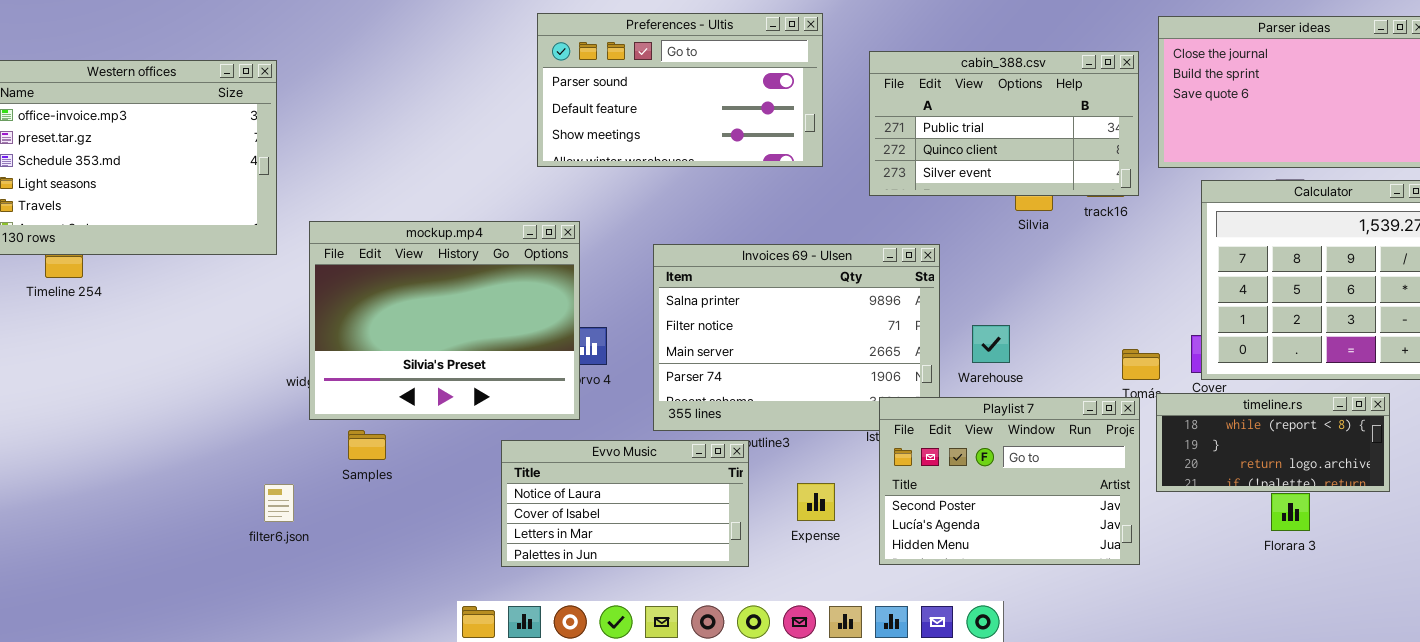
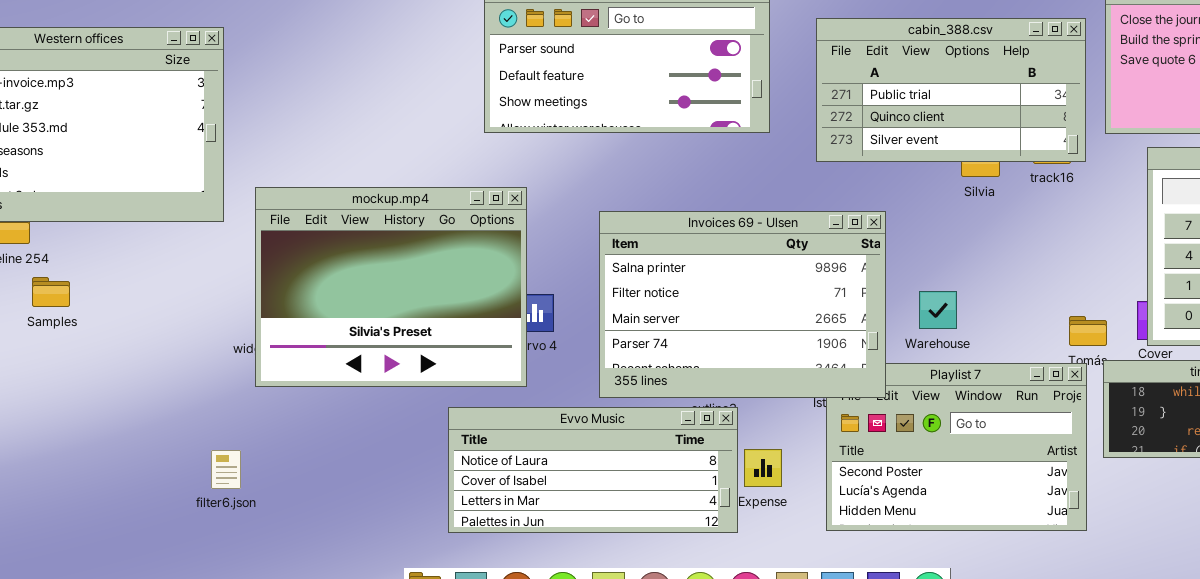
Invoices 69 - Ulsen: [653,244,940,431] -> [599,211,886,398], raised
Samples: [348,430,386,460] -> [32,277,70,307], moved
Evvo Music: [501,440,749,567] -> [448,407,738,533], resized

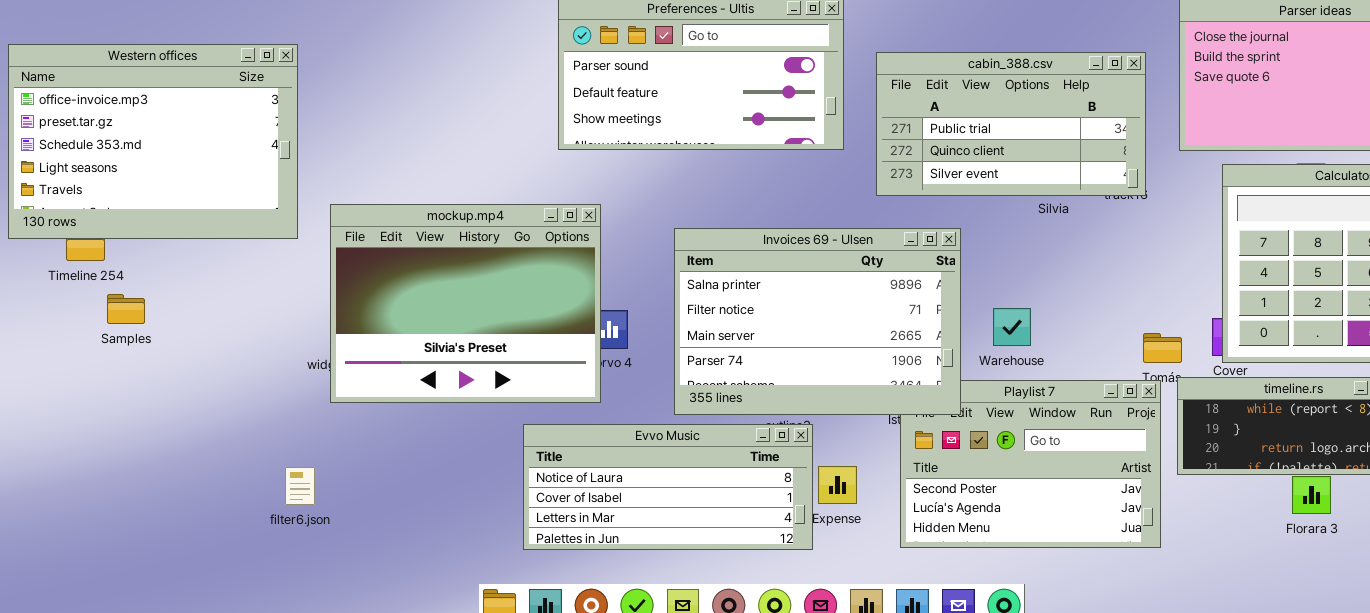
cabin_388.csv: [816,18,1086,162] -> [876,52,1146,196], moved

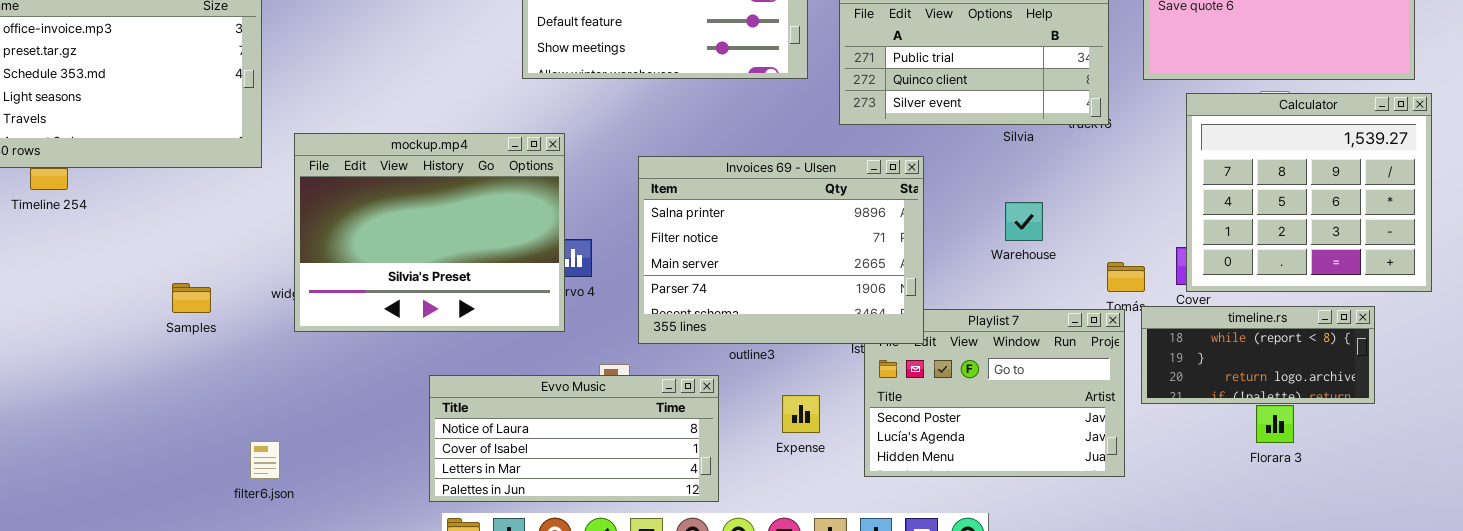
Samples: [107,294,145,324] -> [172,283,211,313], moved
Warehouse: [993,308,1031,346] -> [1005,202,1043,241], moved
Evvo Music: [523,424,813,550] -> [429,375,719,502], moved
filter6.json: [285,467,315,505] -> [250,441,280,479], moved

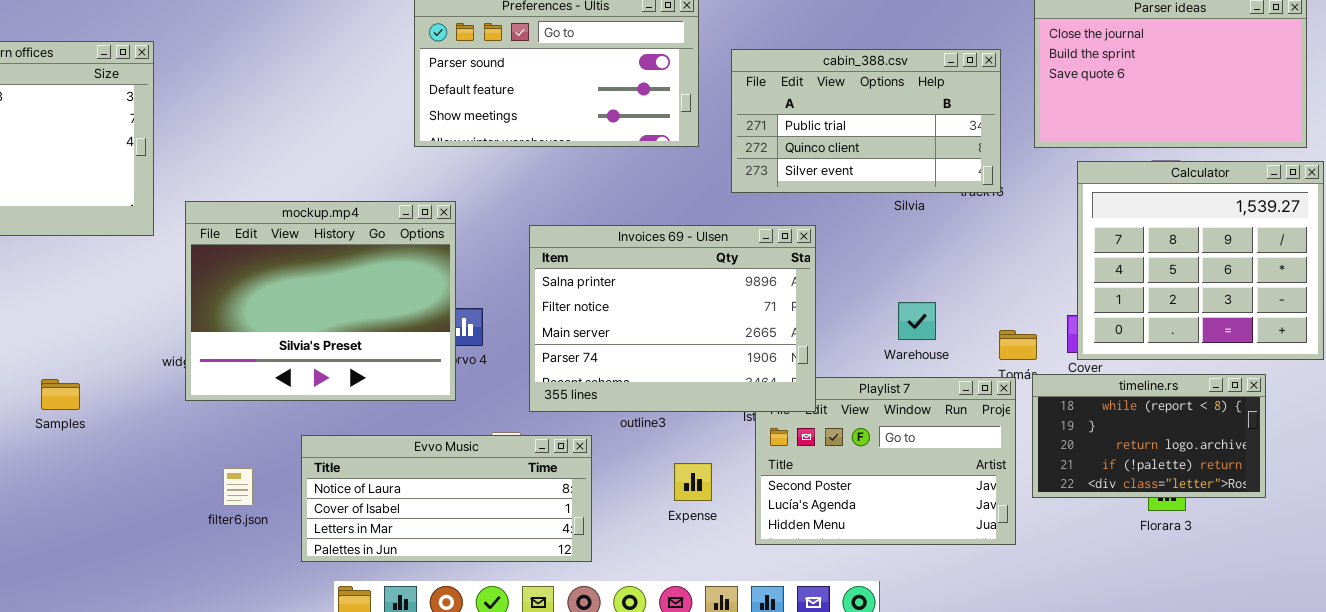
Warehouse: [1005,202,1043,241] -> [898,302,936,340], moved
Samples: [172,283,211,313] -> [41,379,80,410], moved
timeline.rs: [1141,306,1375,404] -> [1032,374,1266,498], resized
Evvo Music: [429,375,719,502] -> [301,435,592,562], moved
filter6.json: [250,441,280,479] -> [223,468,253,506], moved

